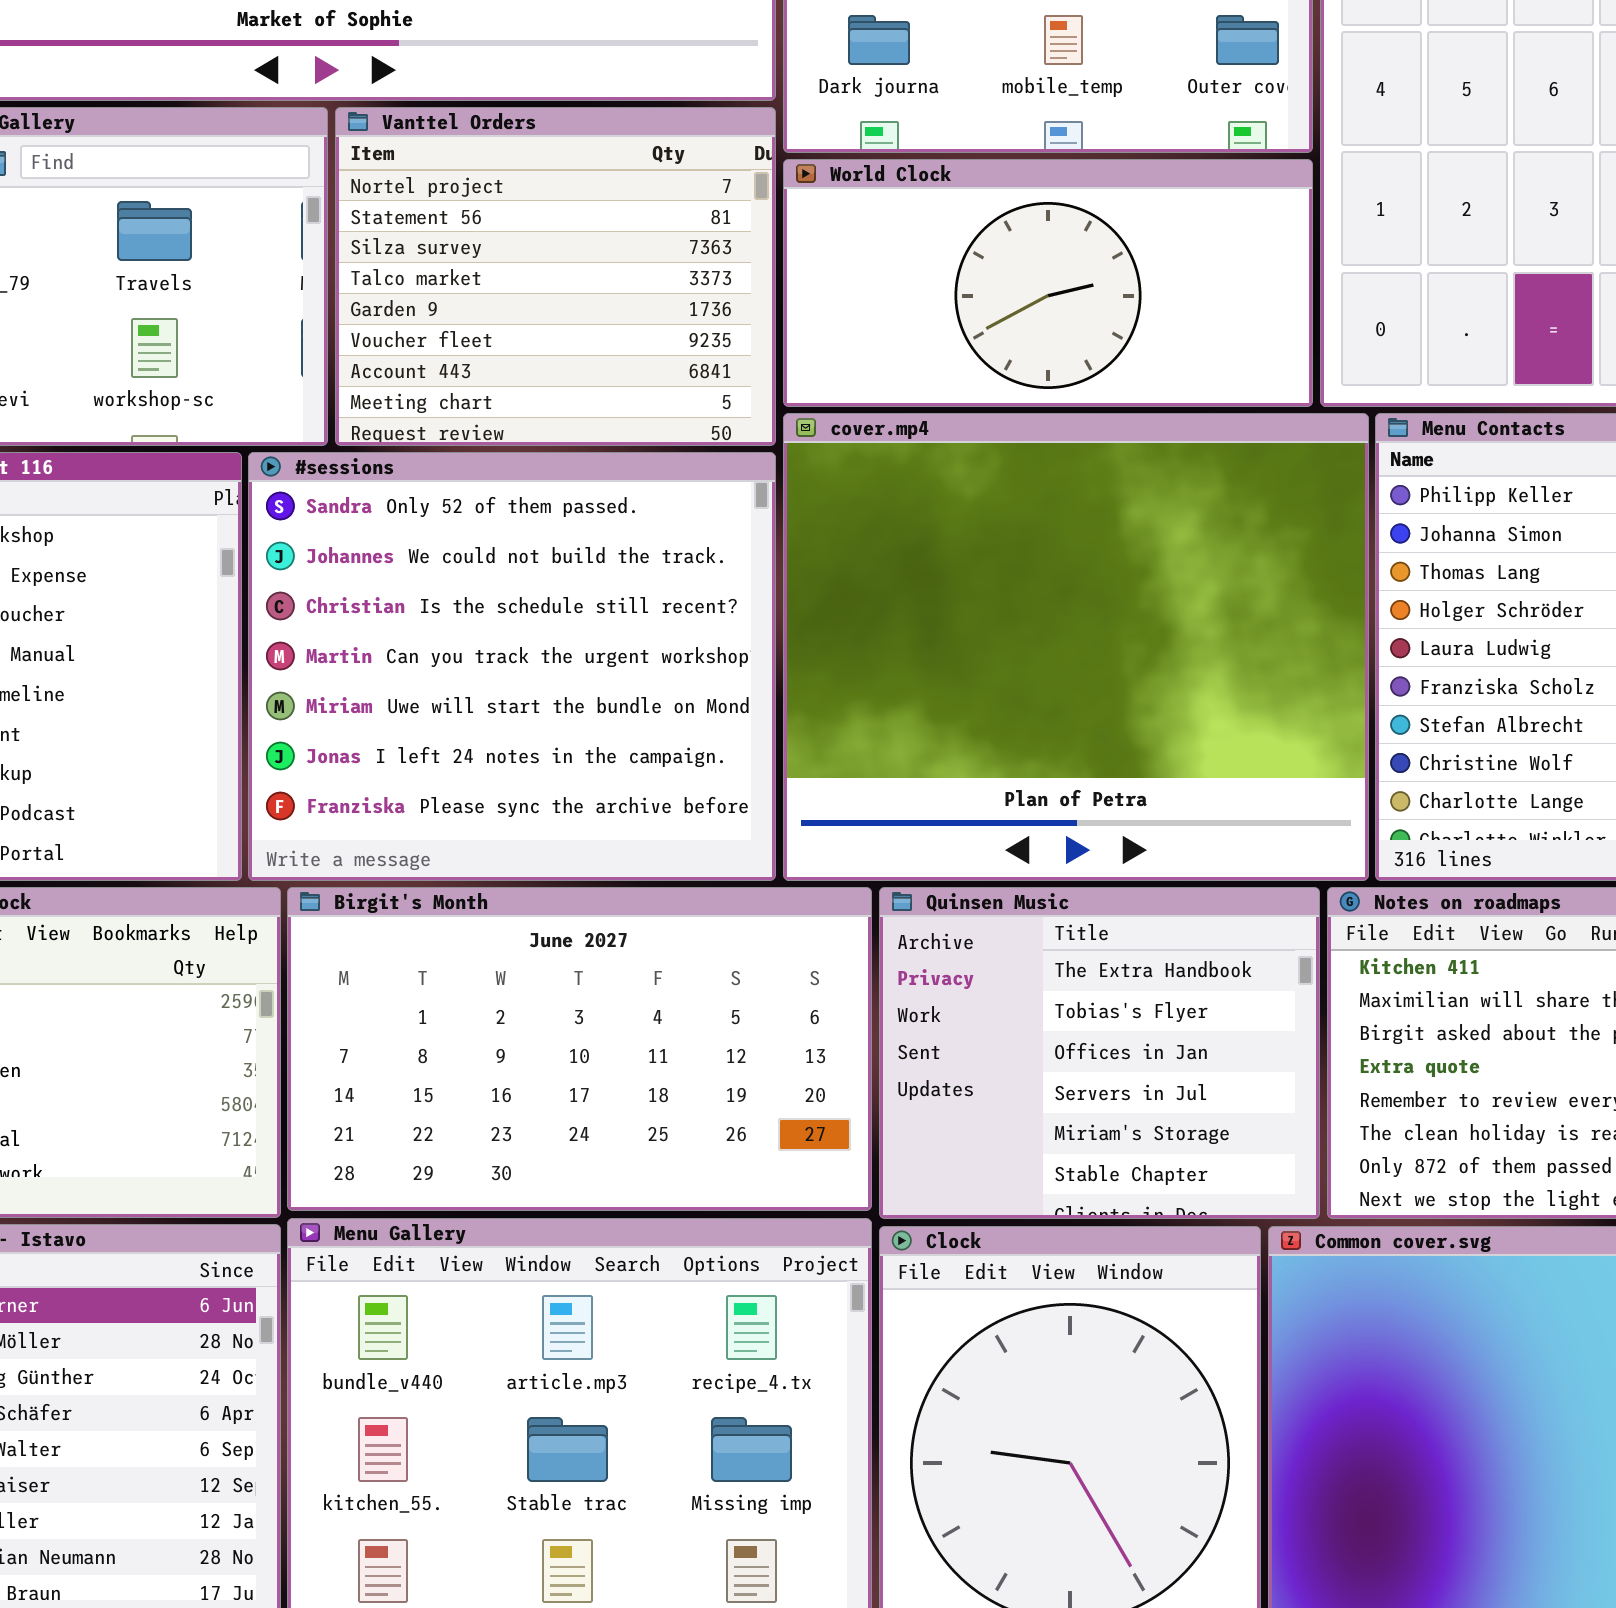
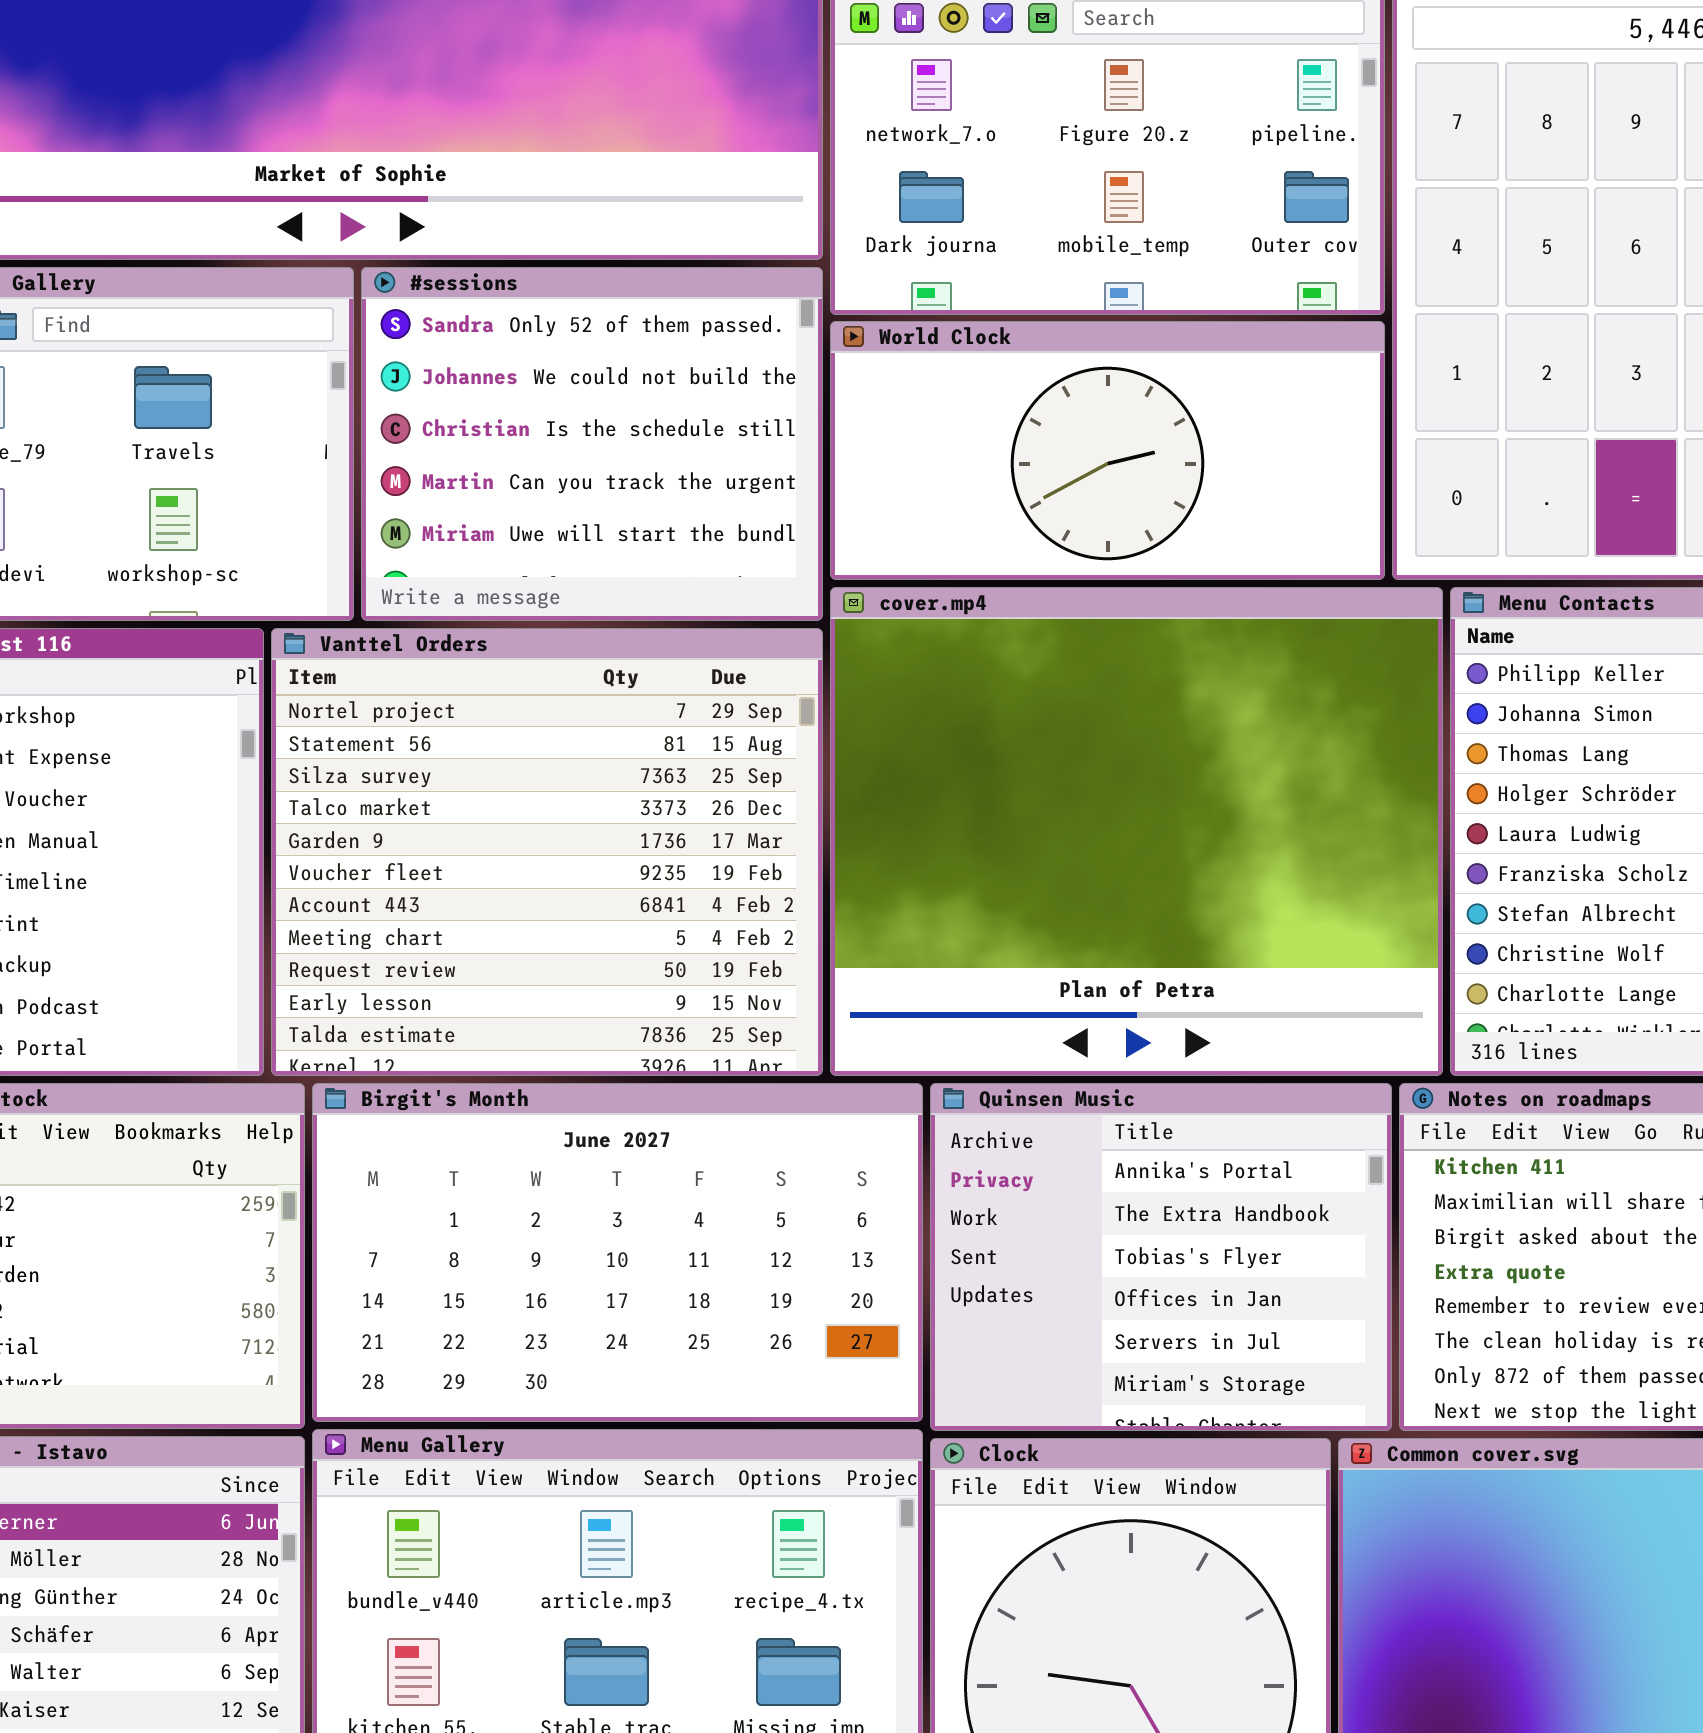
Vanttel Orders: [335,107,776,446] -> [271,628,823,1076], moved, resized
#sessions: [248,452,776,881] -> [361,267,823,621], moved, resized
Quinsen Music: [879,887,1320,1219] -> [930,1083,1392,1431], scrolled up 1 row

